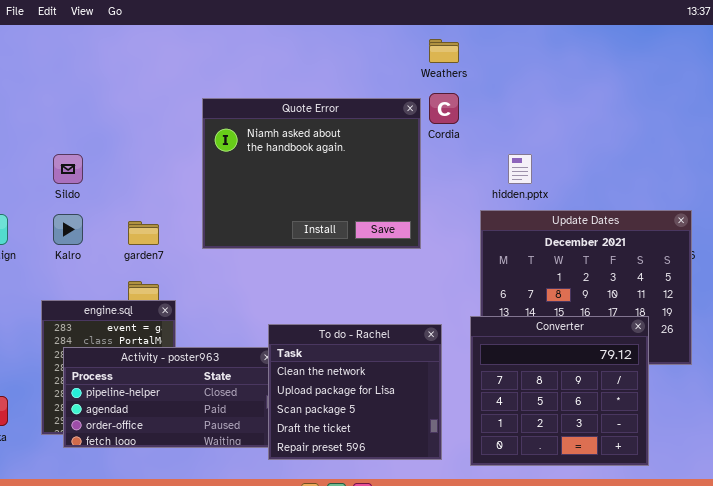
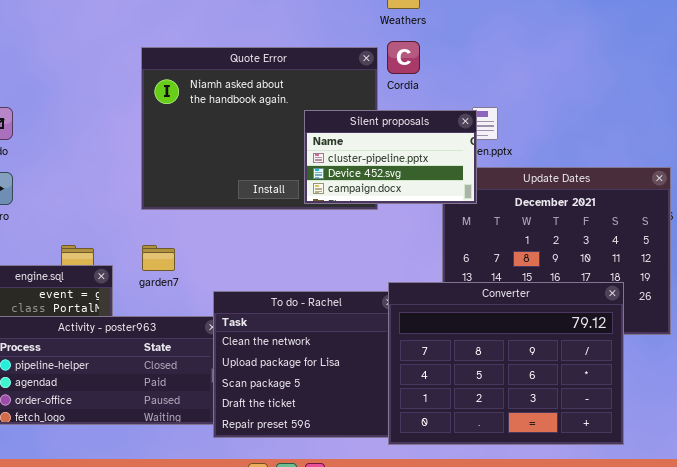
Silent proposals: none -> [304,110,477,204], opened
garden7: [128,221,159,245] -> [142,245,175,271], moved
Converter: [470,316,649,466] -> [388,282,624,445], resized

